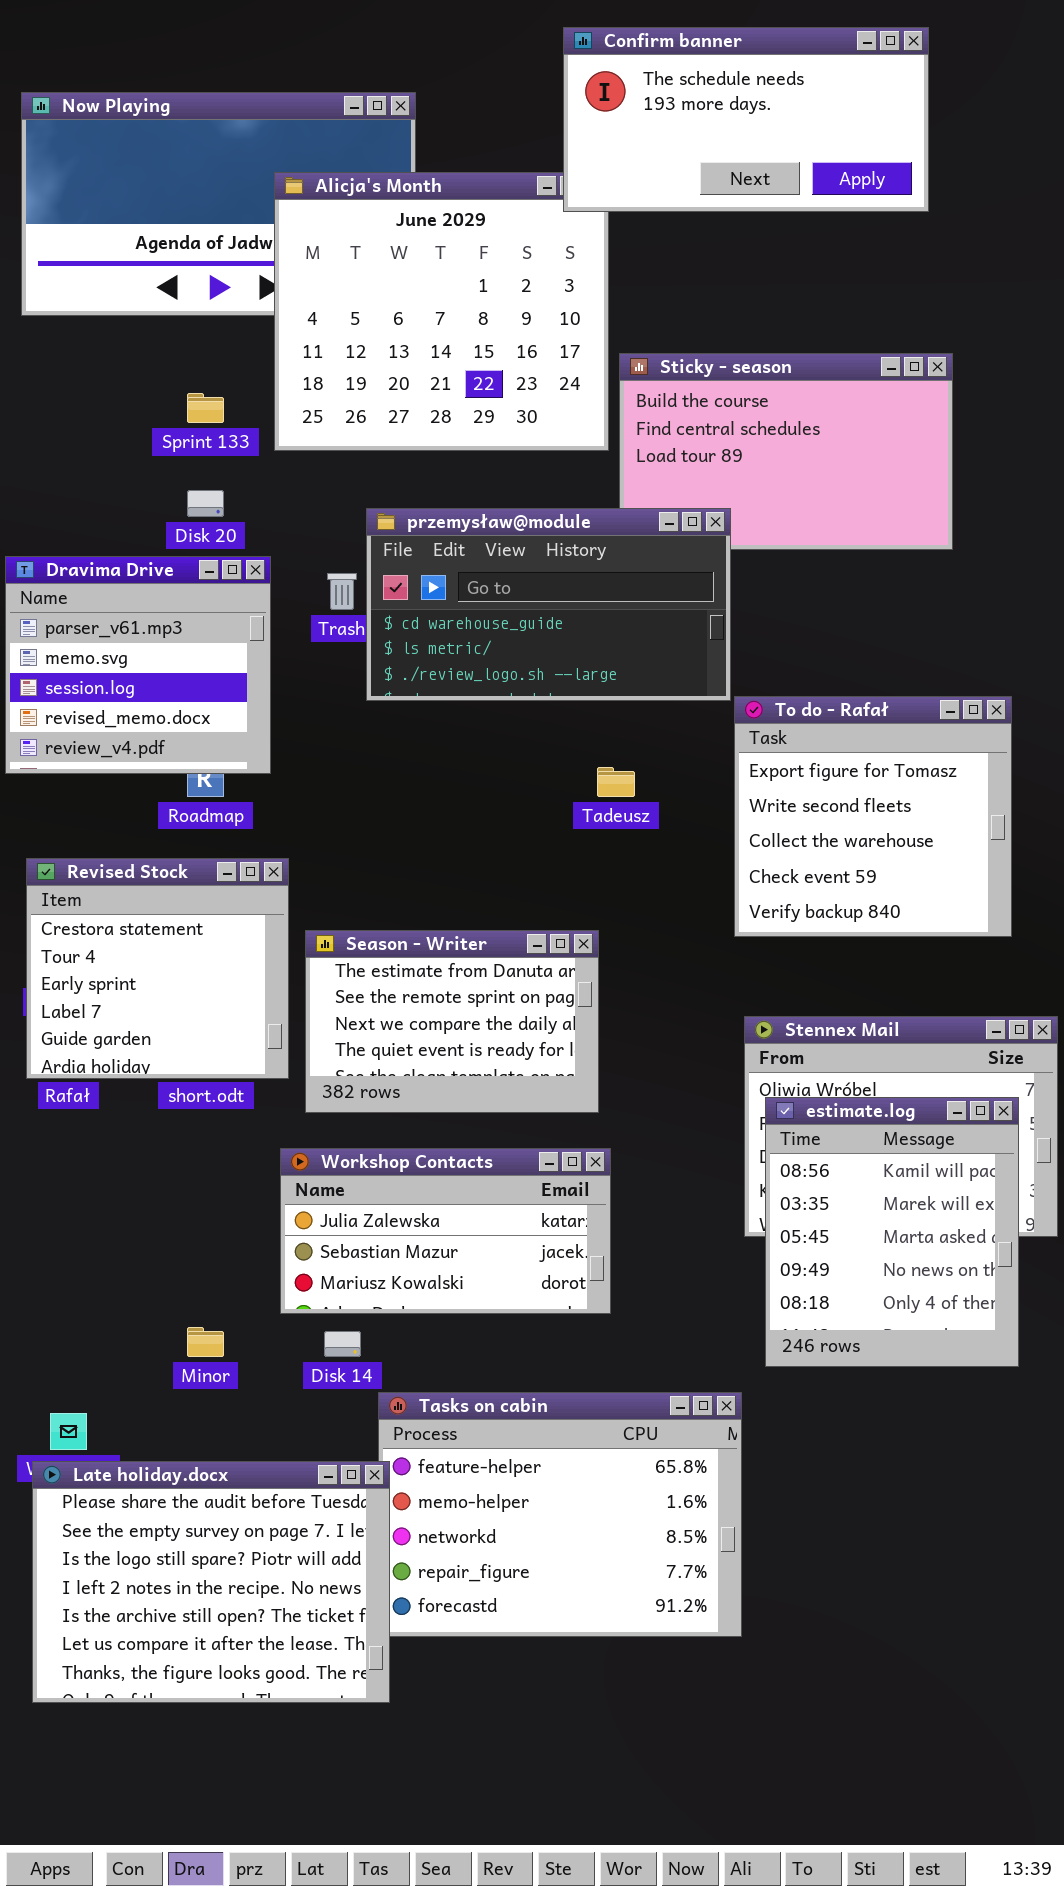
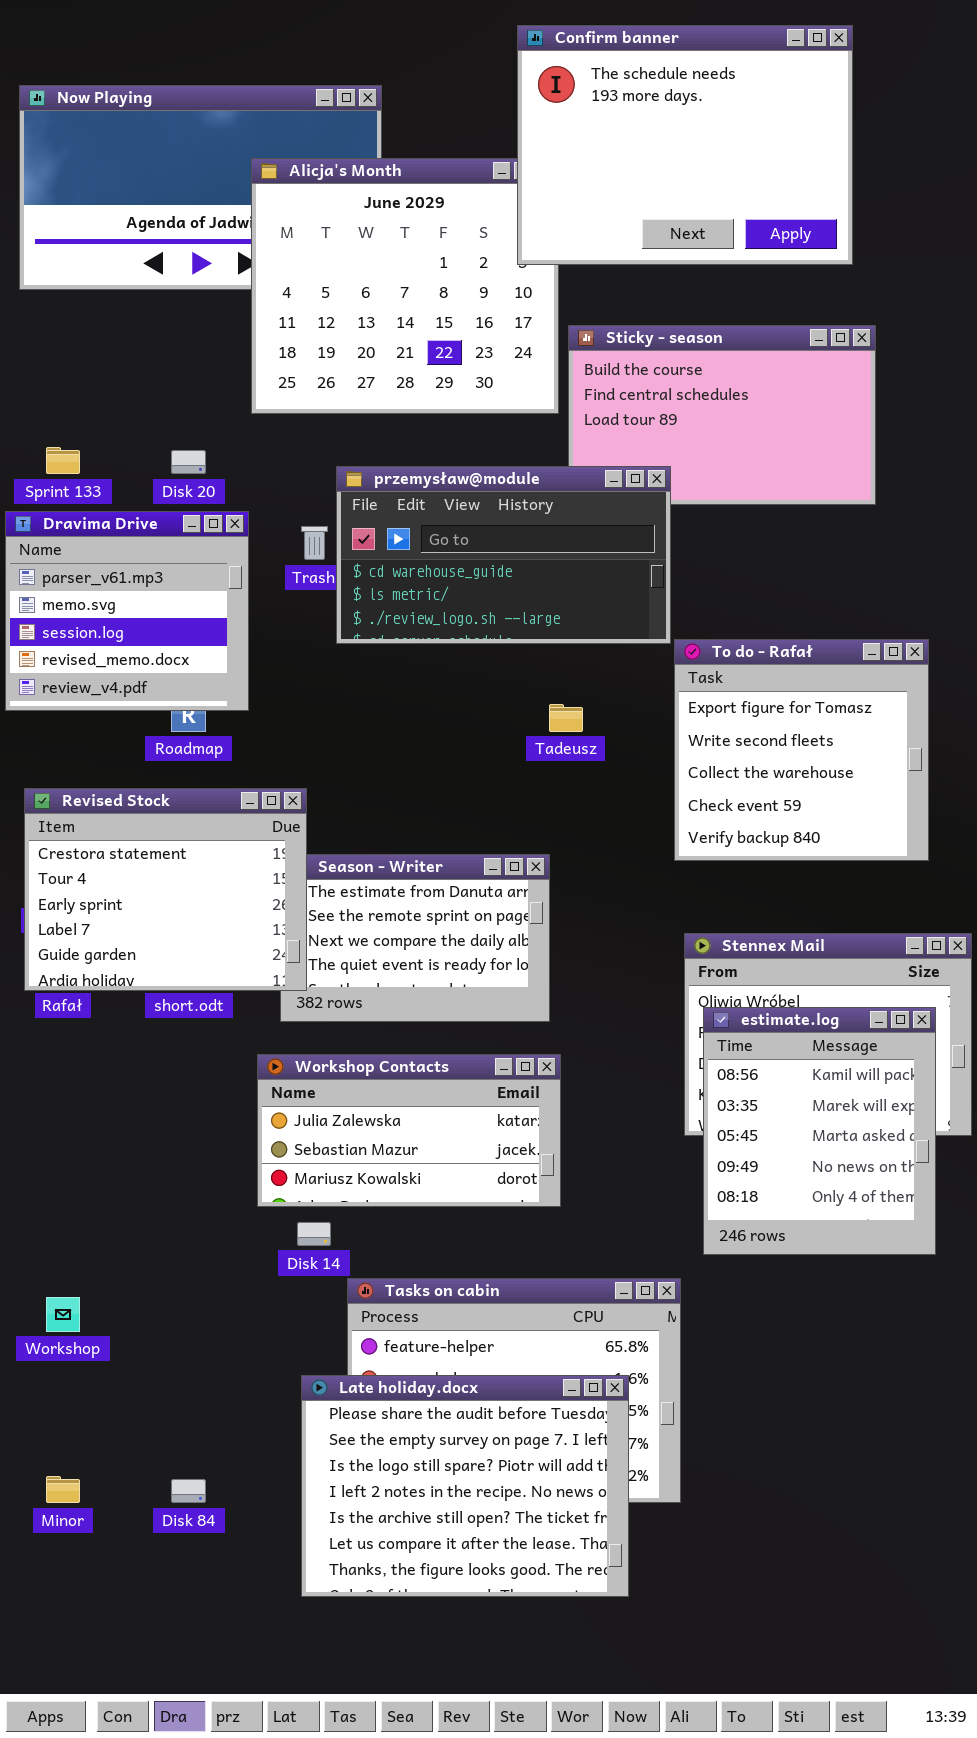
Confirm banner: [563,27,929,212] -> [517,25,853,265], resized
Sprint 133: [187,393,224,423] -> [46,447,80,474], moved
Revised Stock: [26,858,289,1079] -> [24,788,307,991], resized
Minor: [187,1327,224,1357] -> [46,1476,80,1503], moved
Late holiday.docx: [32,1461,390,1703] -> [301,1375,629,1597], moved

